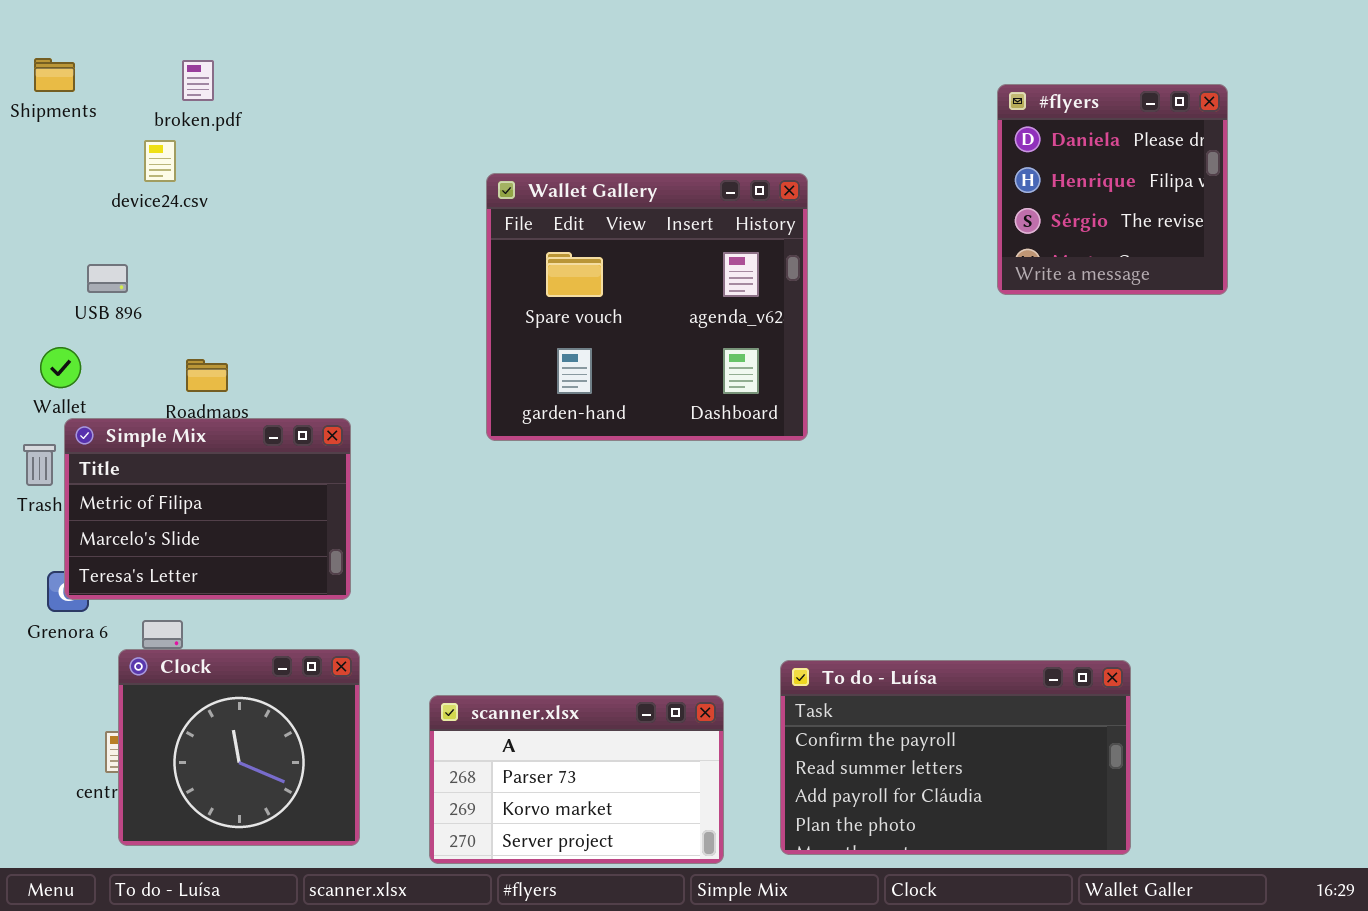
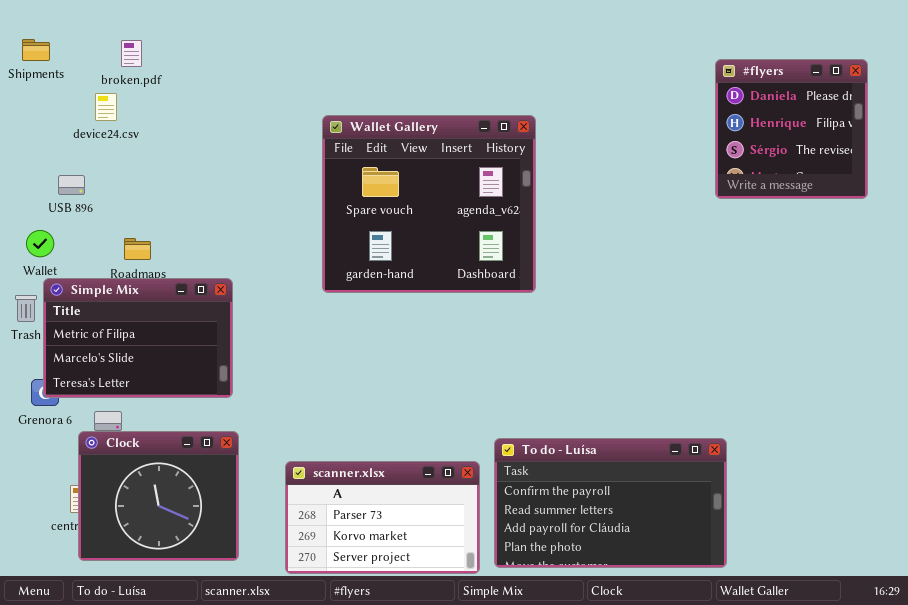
#flyers: [997,84,1228,295] -> [715,59,868,199], moved
To do - Luísa: [780,660,1131,855] -> [494,438,727,568], moved

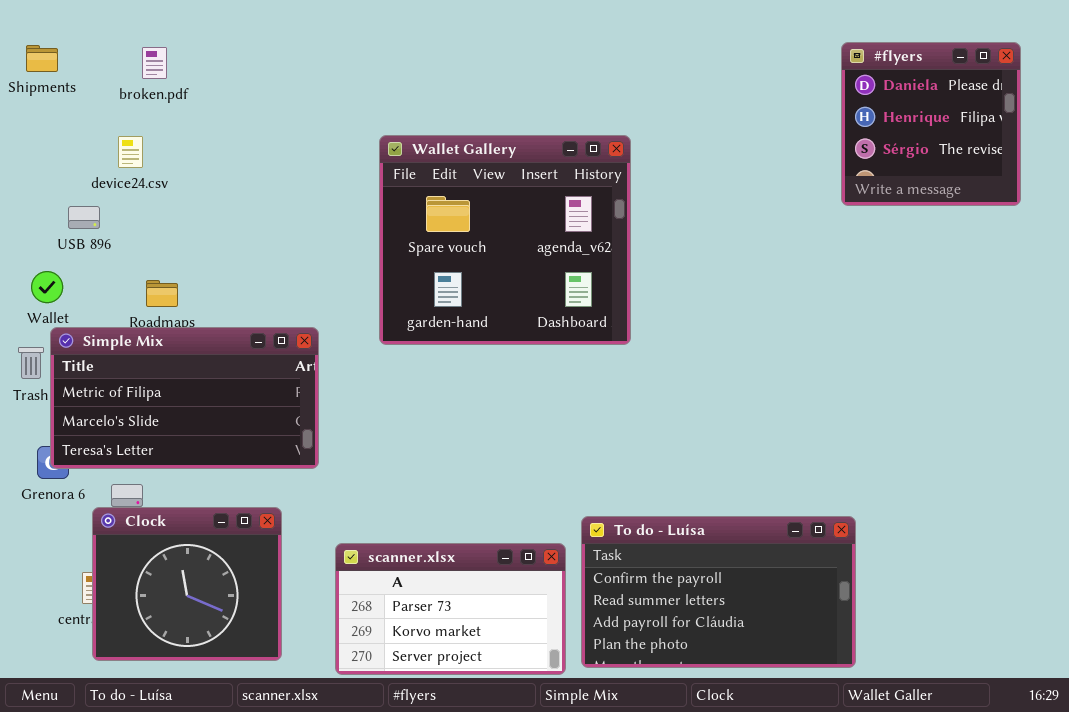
#flyers: [715,59,868,199] -> [841,42,1021,206], moved
device24.csv: [95,93,117,121] -> [118,136,143,168], moved
Simple Mix: [43,278,233,398] -> [50,327,319,469], resized

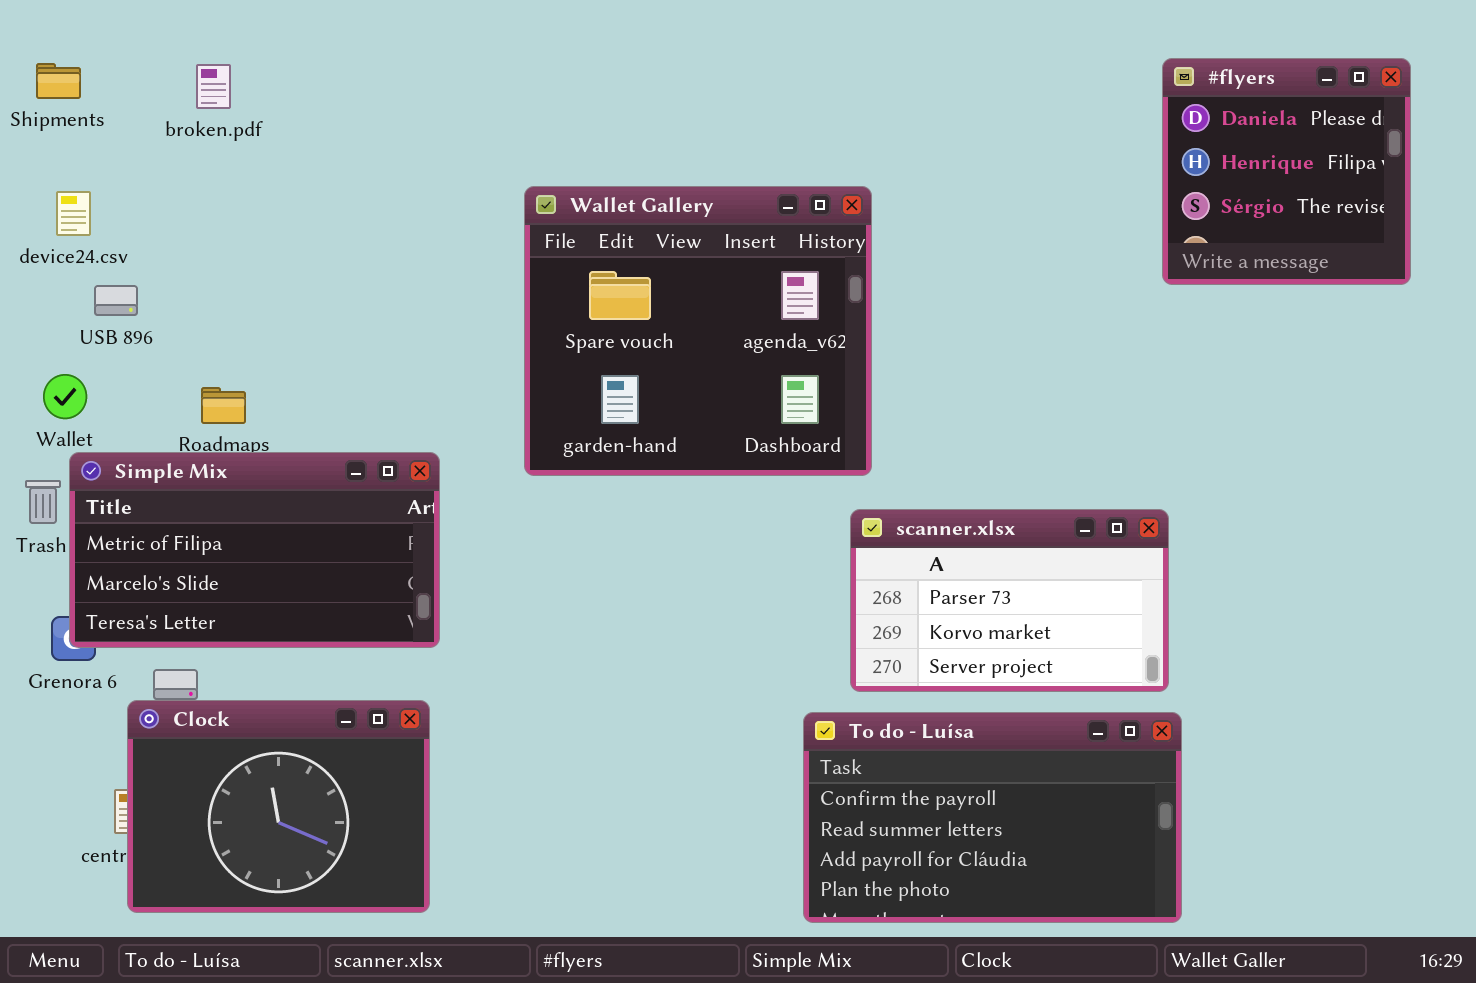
device24.csv: [118,136,143,168] -> [56,191,91,236], moved
Clock: [92,507,282,661] -> [127,700,430,913], resized
scanner.xlsx: [335,543,566,675] -> [850,509,1169,692], moved

